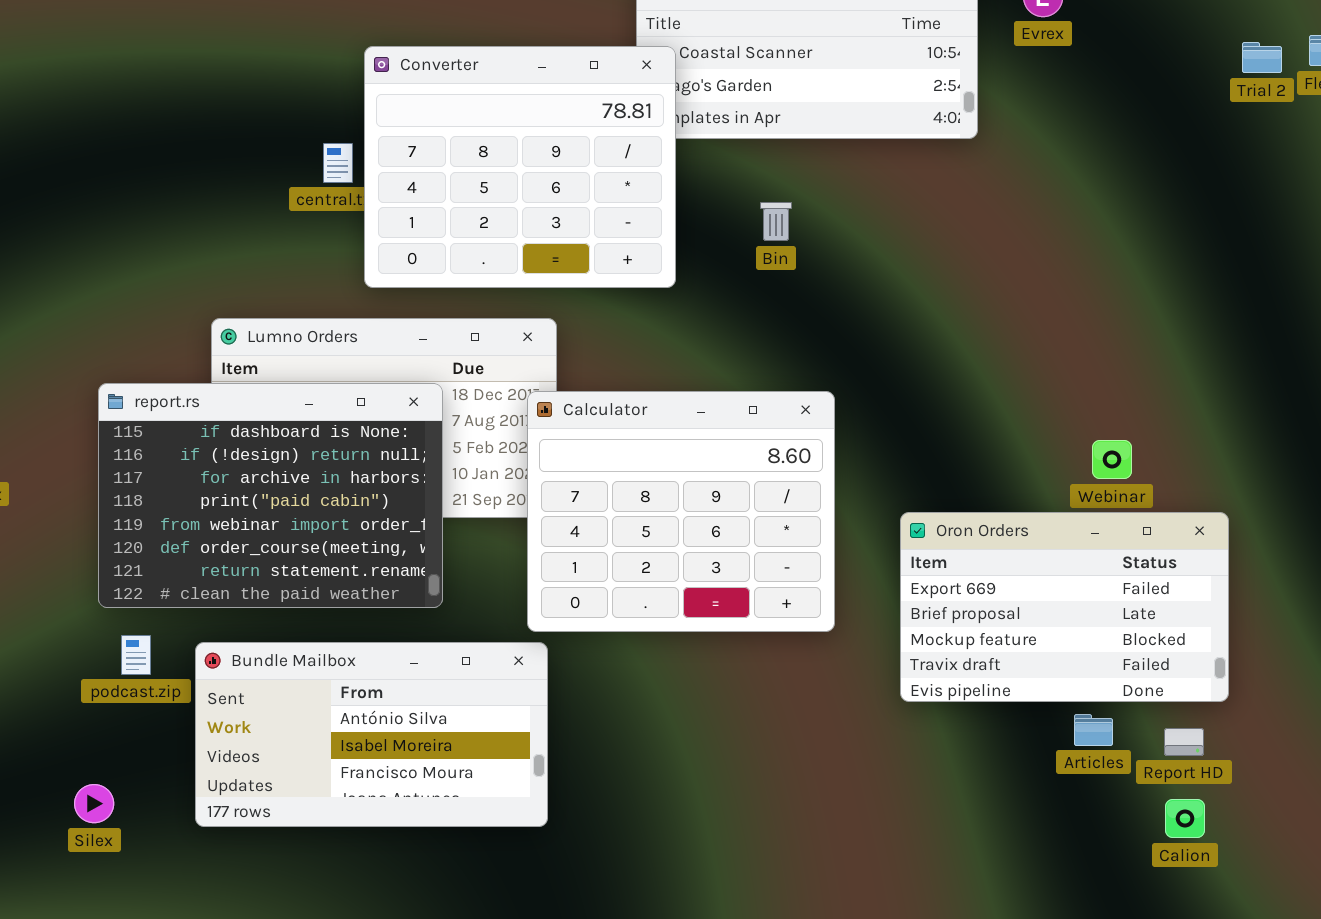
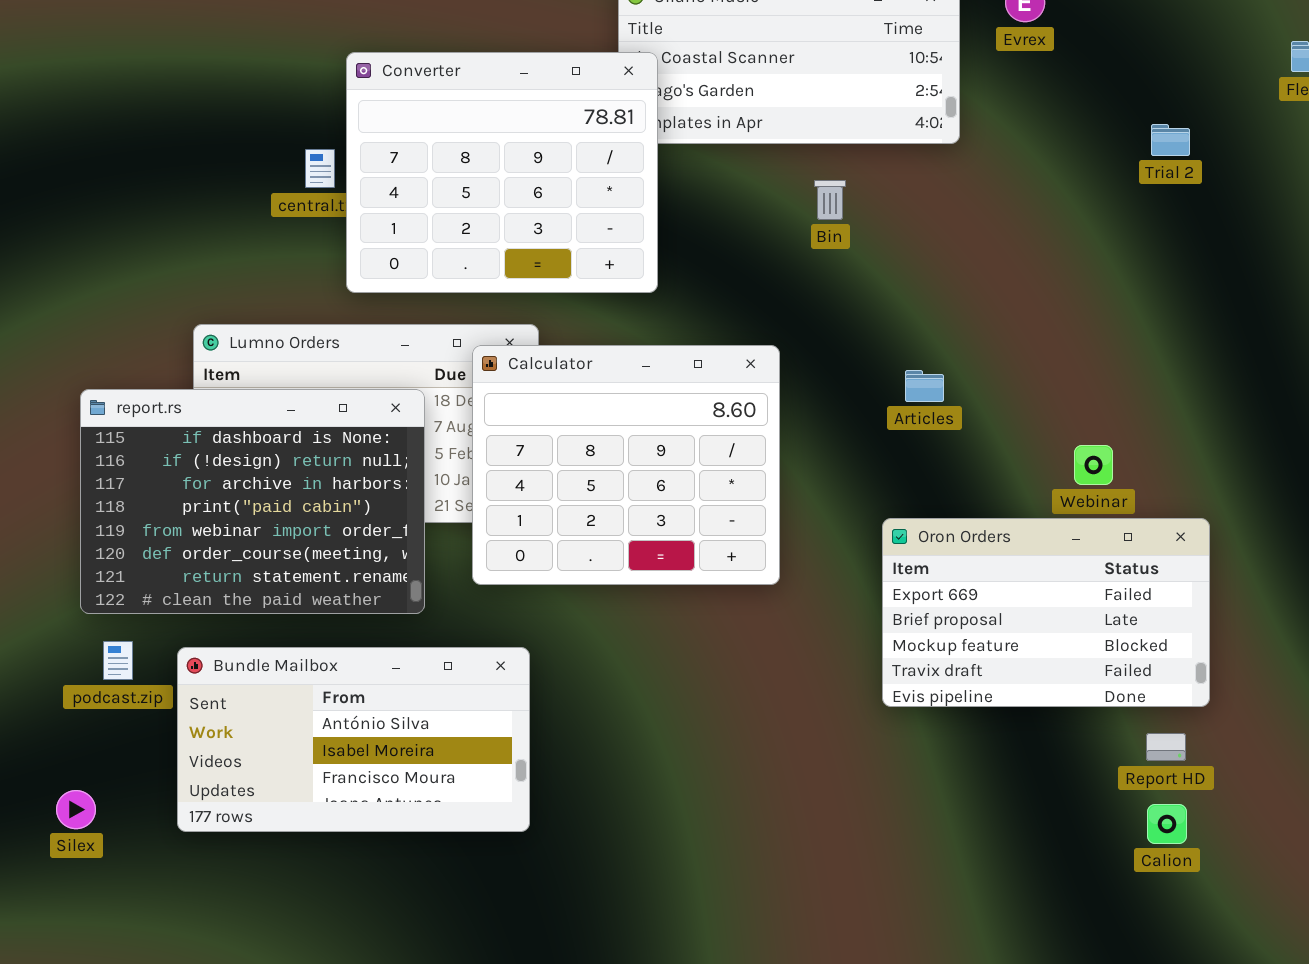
Trial 2: [1242,42,1282,73] -> [1151,124,1190,156], moved
Bin: [760,202,792,241] -> [814,180,846,220], moved
Calculator: [527,391,835,632] -> [472,345,780,585], moved
Articles: [1074,714,1113,746] -> [905,370,944,402], moved

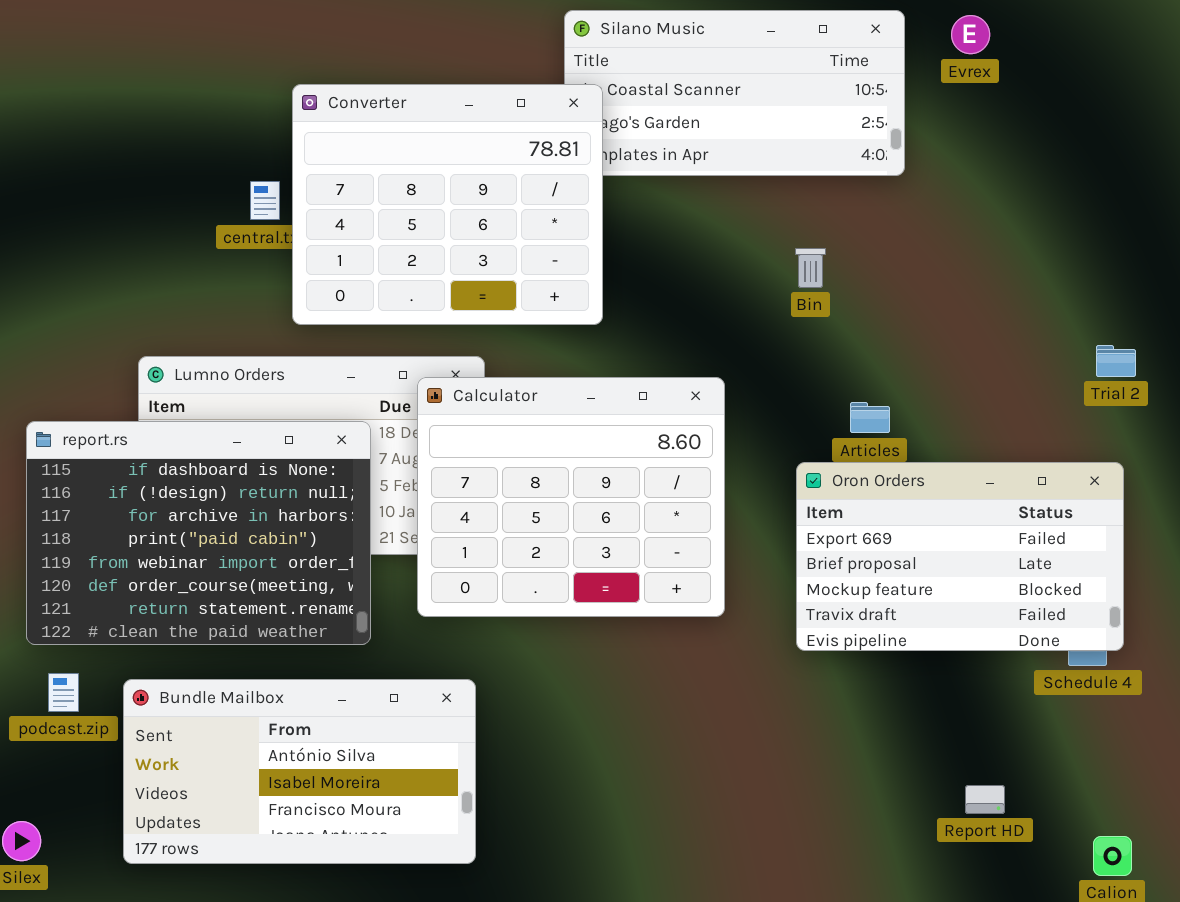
Trial 2: [1151,124,1190,156] -> [1096,345,1136,377], moved
Bin: [814,180,846,220] -> [795,248,826,288], moved
Oron Orders: [882,518,1210,707] -> [796,462,1124,651], moved
Report HD: [1146,733,1186,761] -> [965,785,1005,814], moved

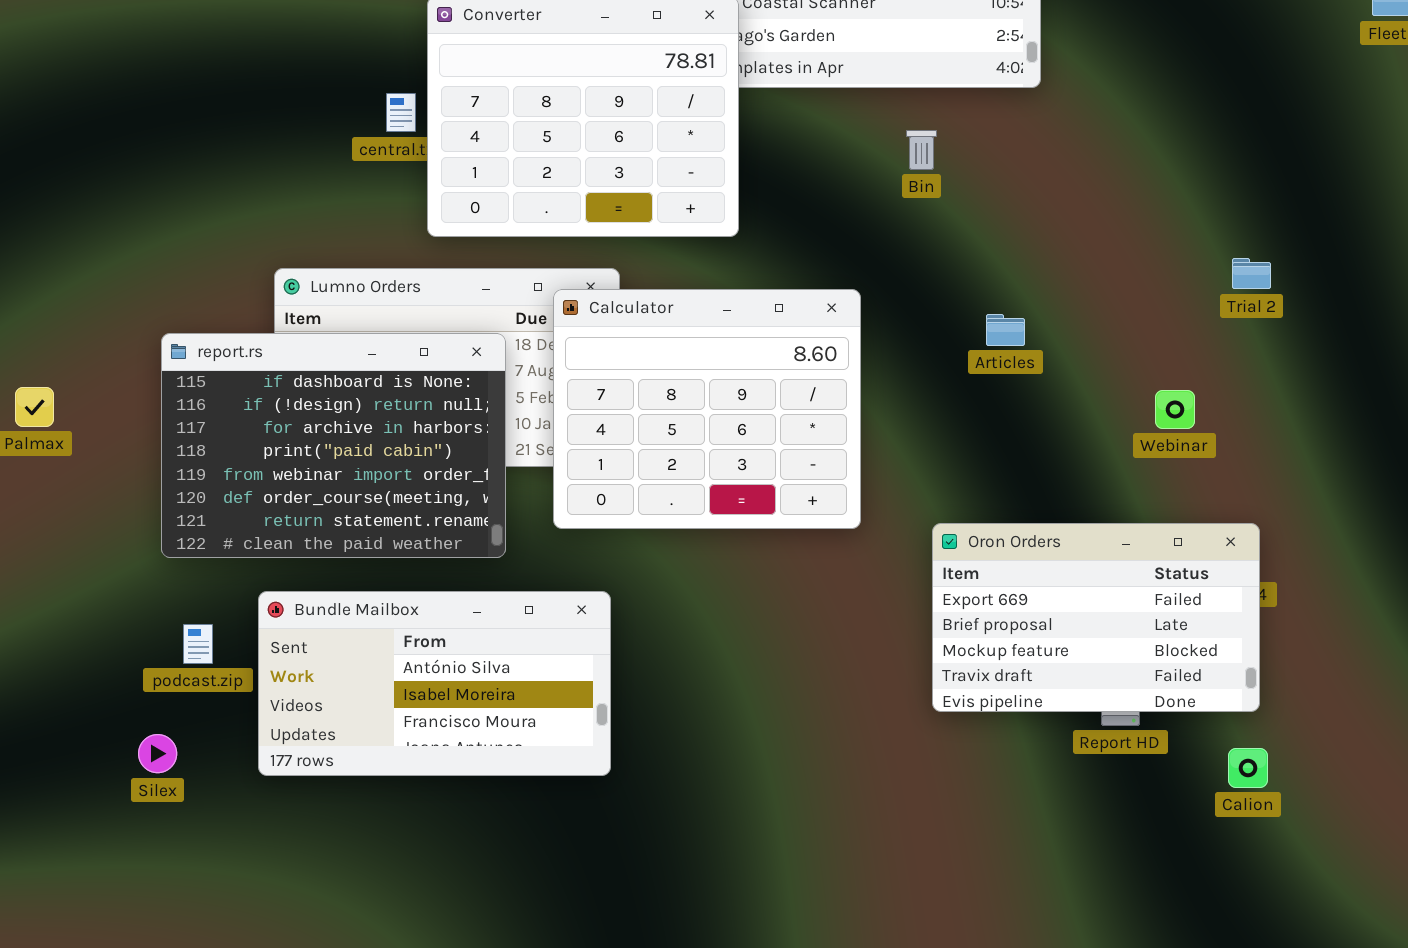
Bin: [795,248,826,288] -> [906,130,937,170], moved
Oron Orders: [796,462,1124,651] -> [932,523,1260,712], moved
podcast.zip: [48,673,79,712] -> [183,624,213,664], moved

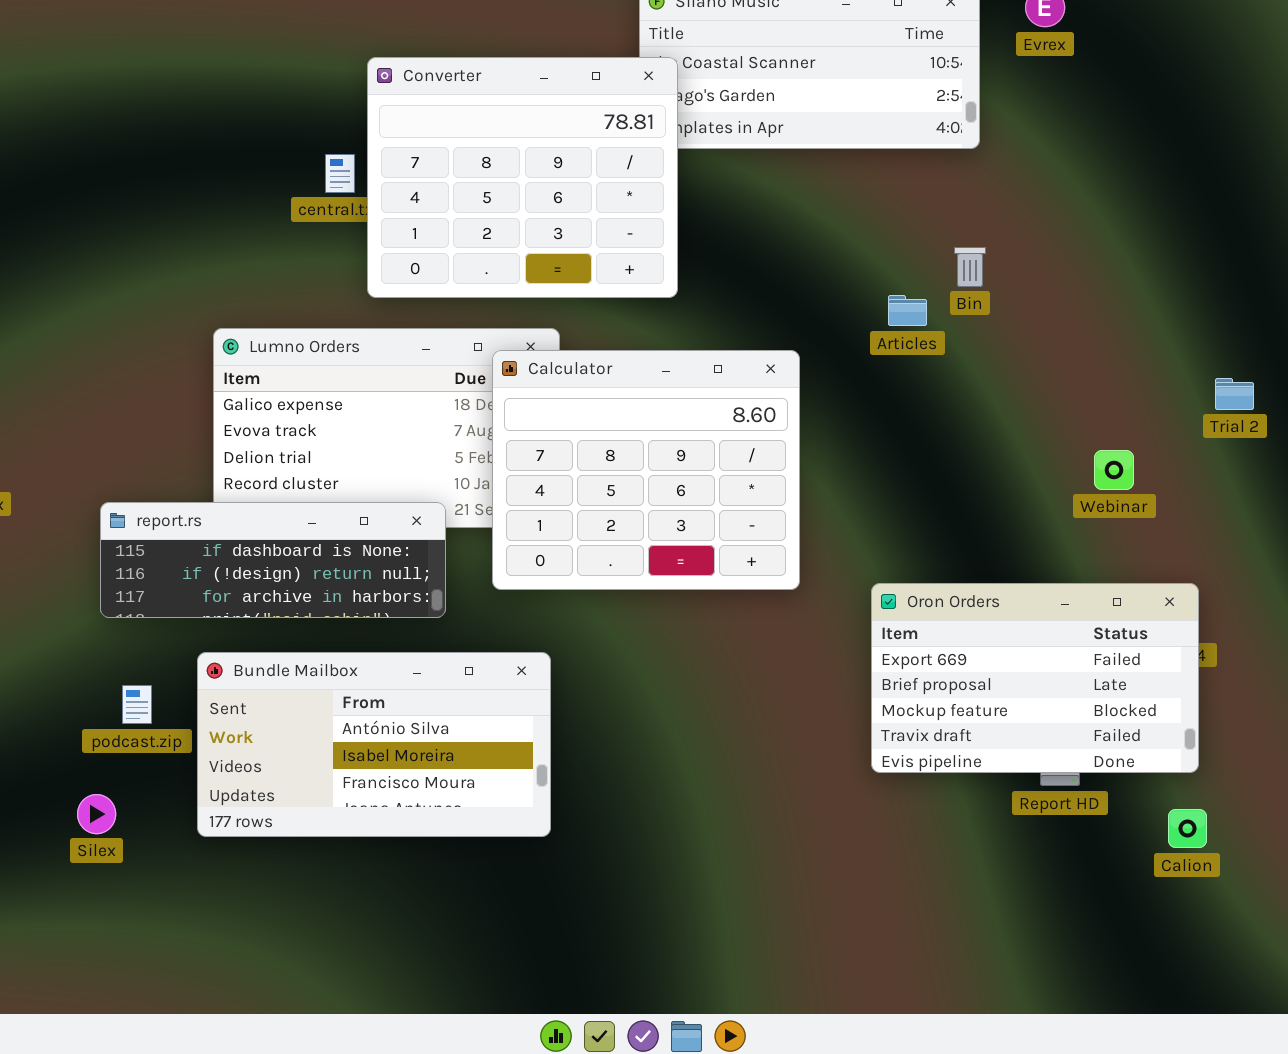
Bin: [906,130,937,170] -> [954,247,986,287], moved
Trial 2: [1232,258,1271,289] -> [1215,378,1254,410], moved
Articles: [986,314,1025,346] -> [888,295,927,326], moved
report.rs: [161,333,506,558] -> [100,502,446,618], resized

